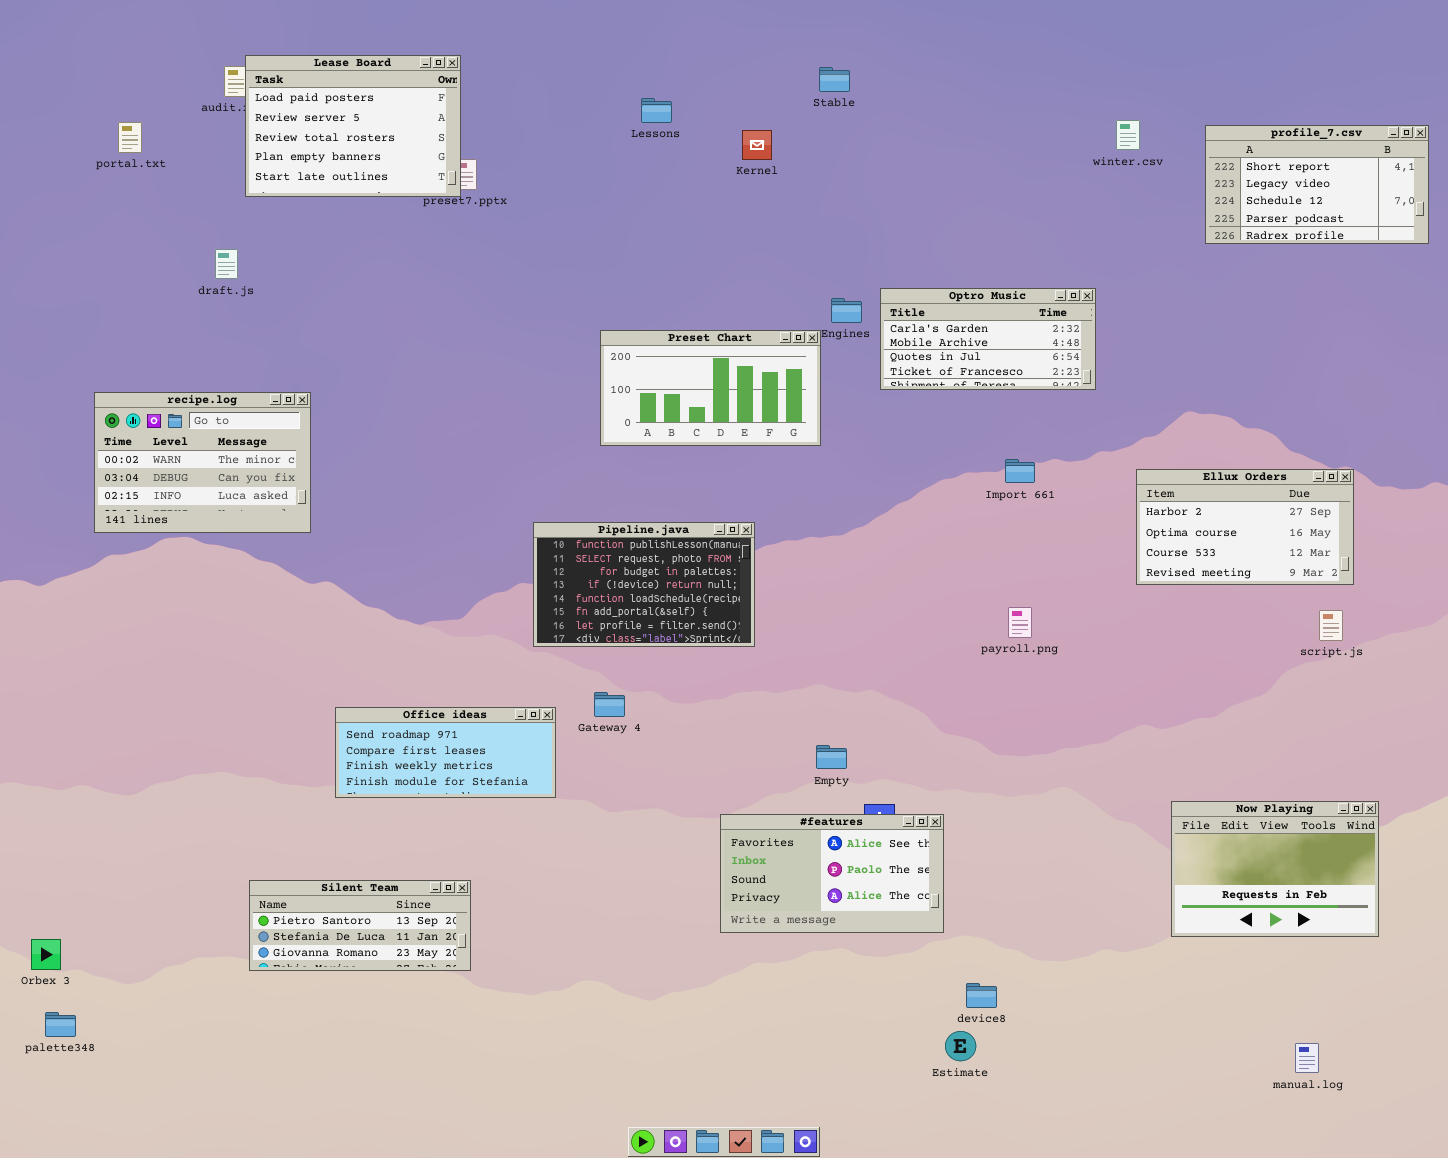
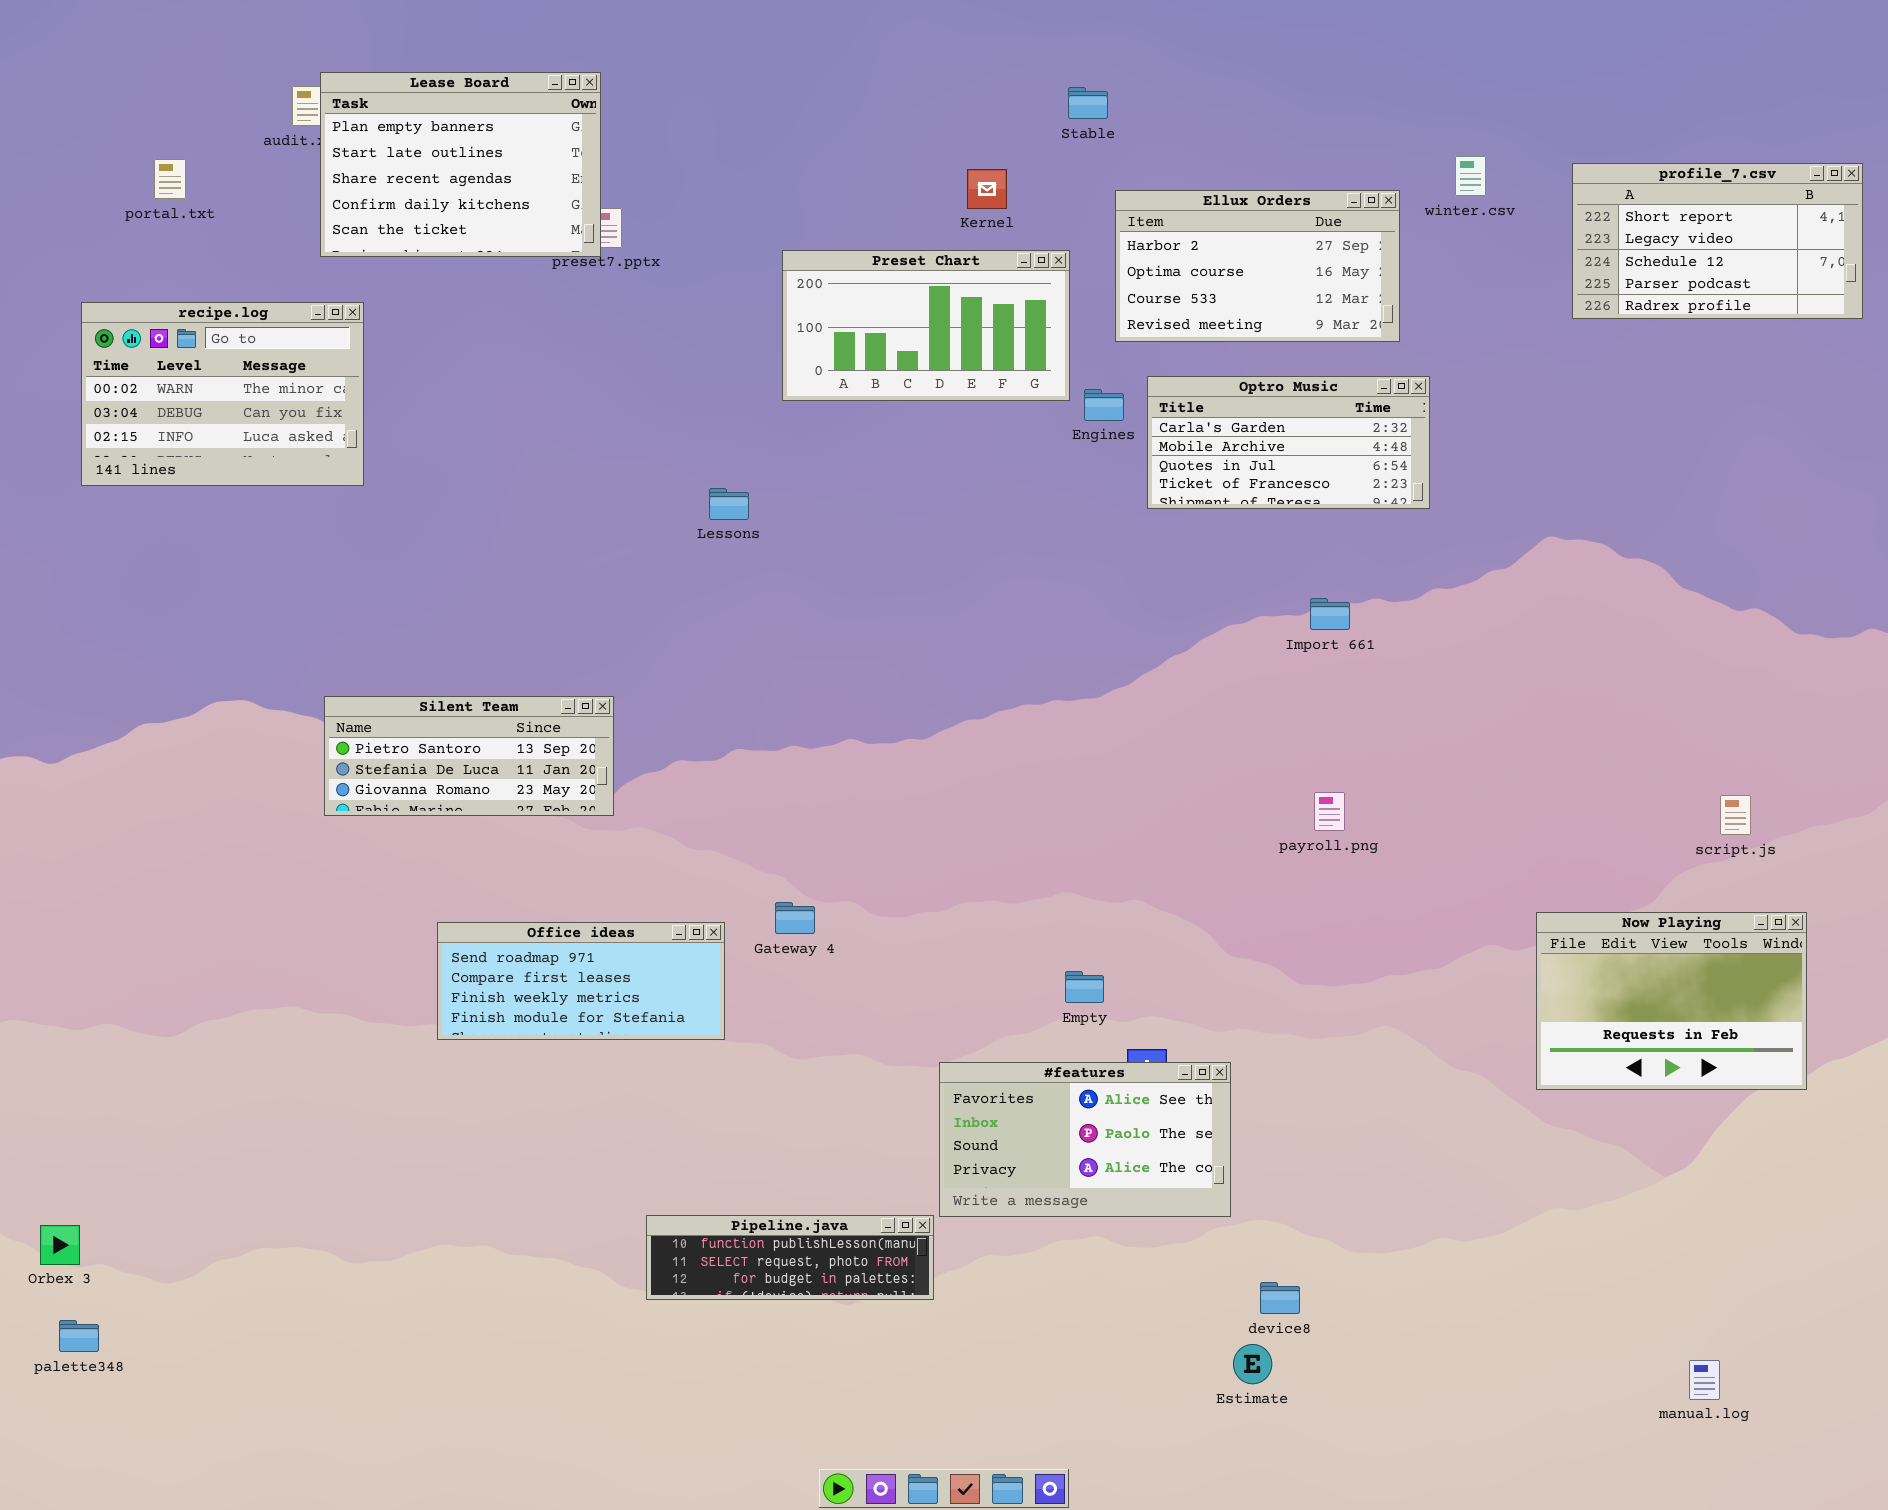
Lease Board: [245,55,461,197] -> [320,72,601,257], scrolled down 3 rows
Lessons: [641,98,672,123] -> [709,488,749,520], moved
Preset Chart: [600,330,821,446] -> [782,250,1070,401], moved
recipe.log: [94,392,311,533] -> [81,302,364,486], moved
Ellux Orders: [1136,469,1354,585] -> [1115,190,1400,342], moved
Pipeline.java: [533,522,755,647] -> [646,1215,934,1300], moved, resized
Now Playing: [1171,801,1379,937] -> [1536,912,1807,1090], moved
Silent Team: [249,880,471,971] -> [324,696,614,816], moved

